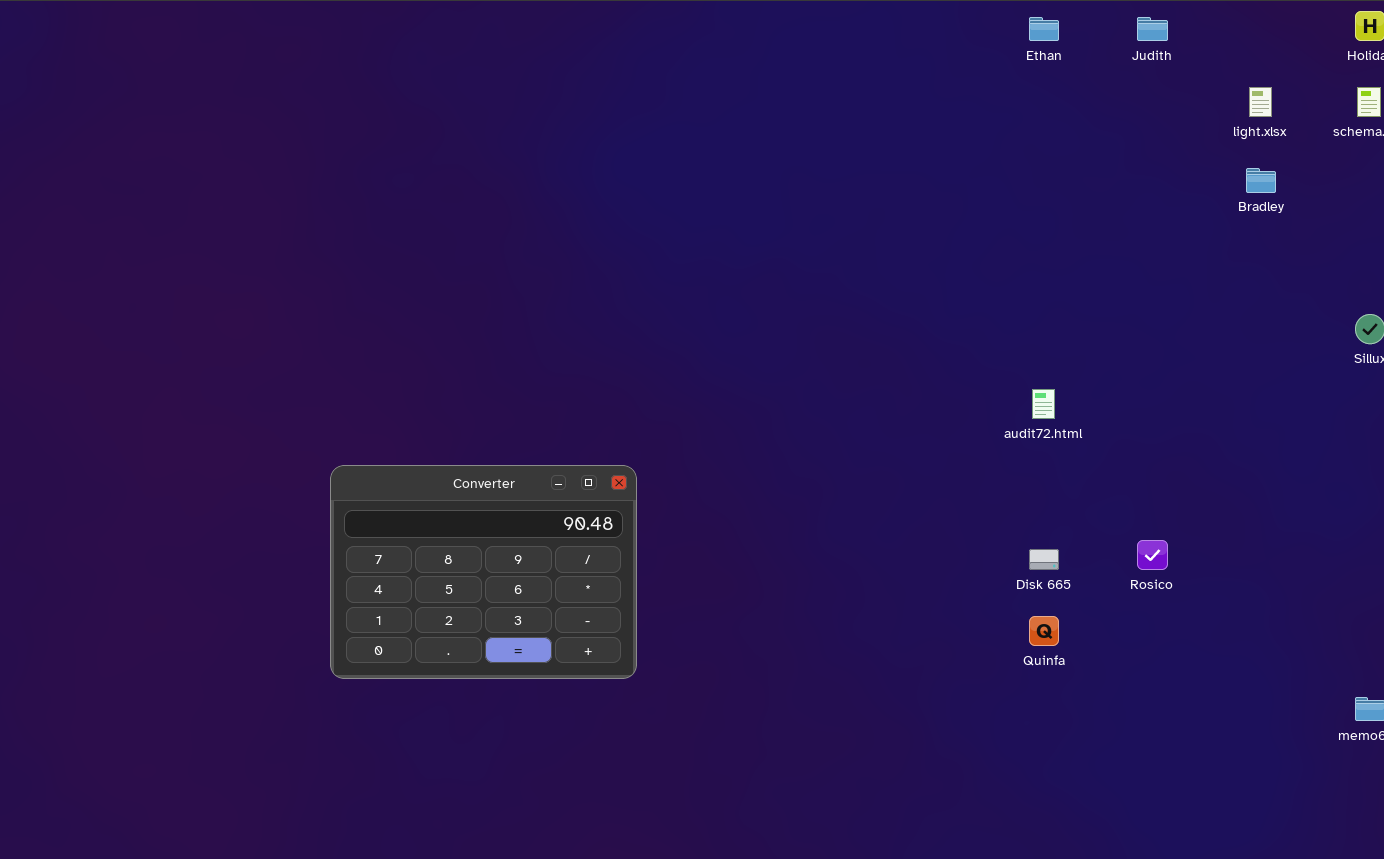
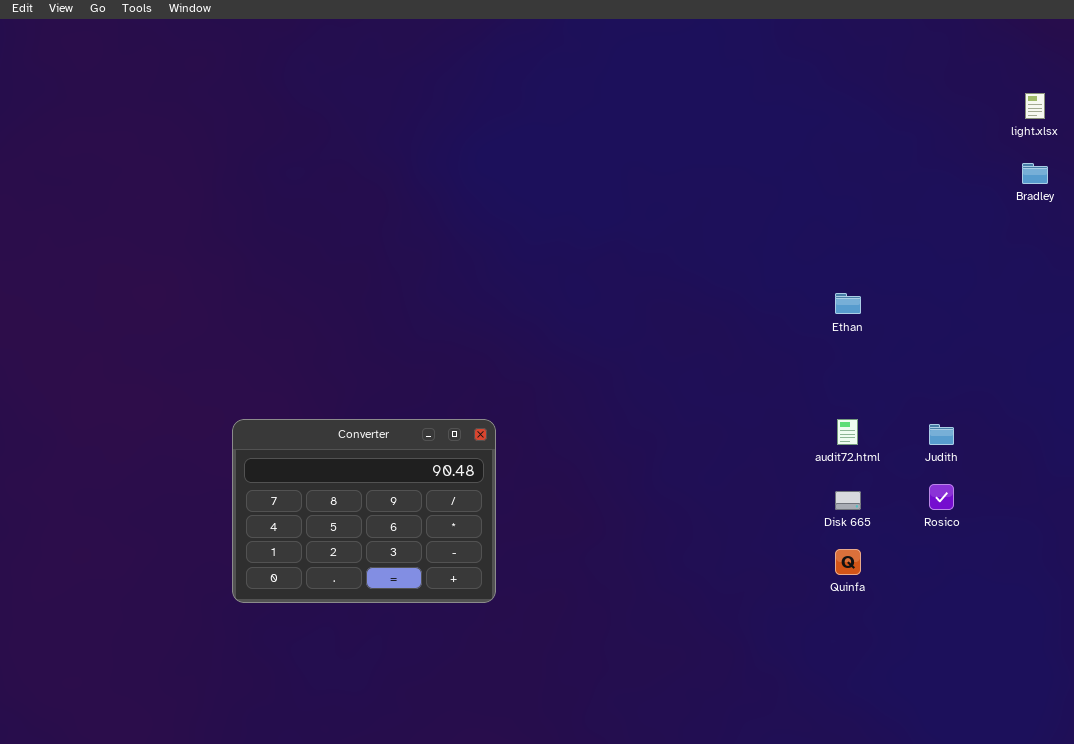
Ethan: [1029,17,1059,41] -> [835,293,861,314], moved
Judith: [1137,17,1168,41] -> [929,424,954,445], moved
audit72.html: [1032,389,1055,419] -> [837,419,858,445], moved

